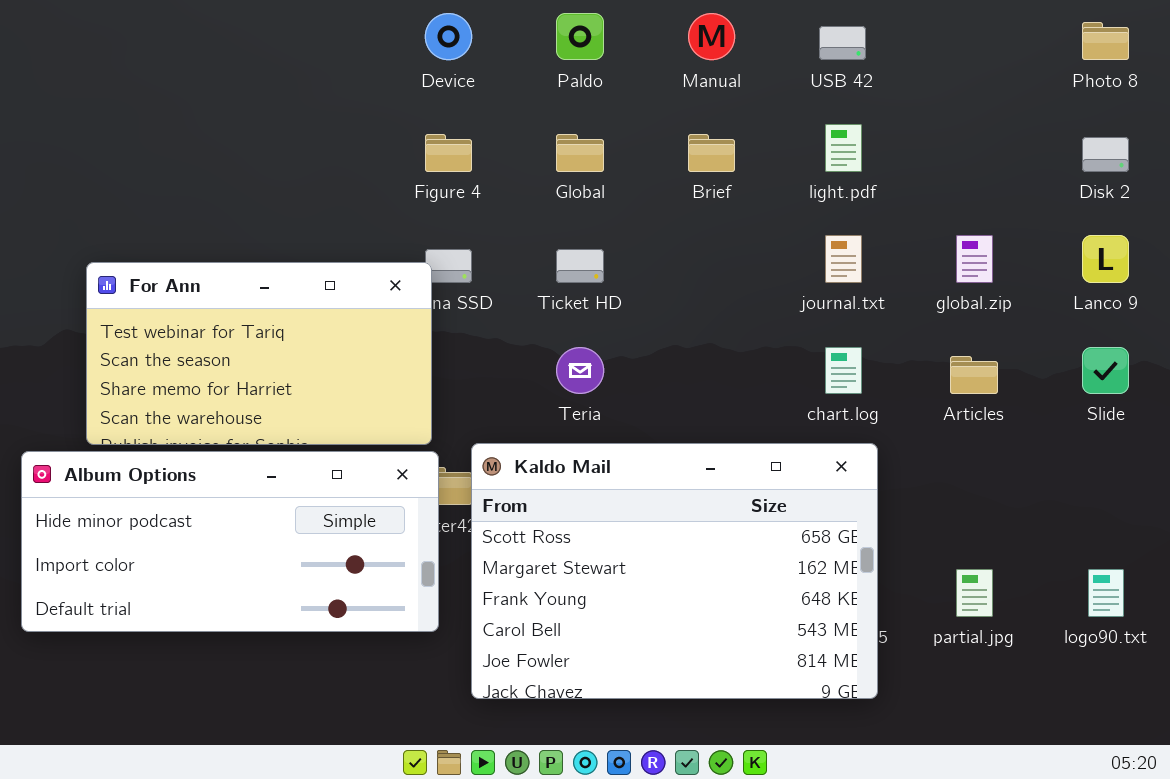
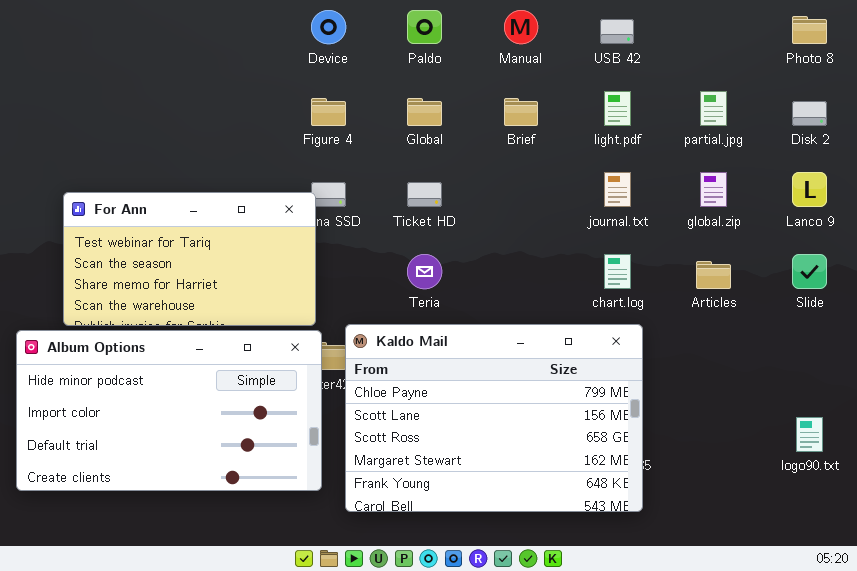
Kaldo Mail: [471,443,878,699] -> [345,324,643,512], scrolled up 2 rows
Album Options: [21,451,439,632] -> [16,330,322,491], resized
partial.jpg: [956,569,993,617] -> [700,91,727,126], moved

